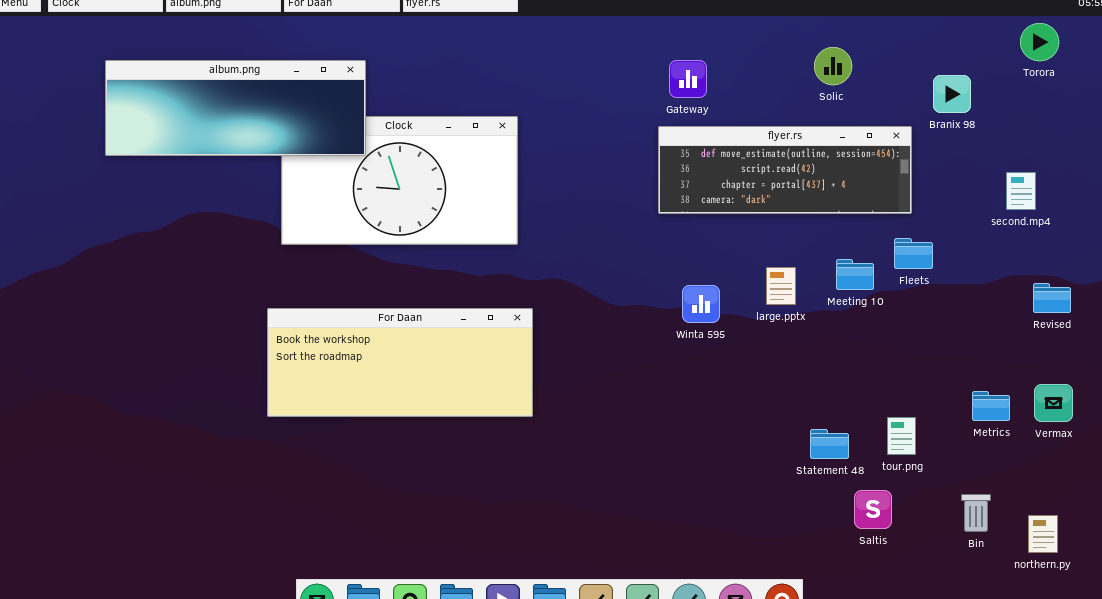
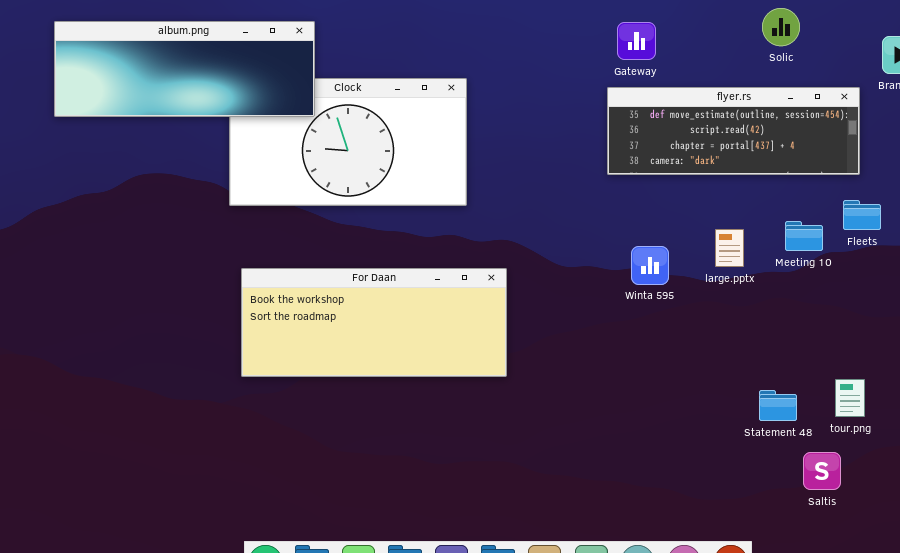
For Daan: [267,308,533,417] -> [241,268,507,377], moved

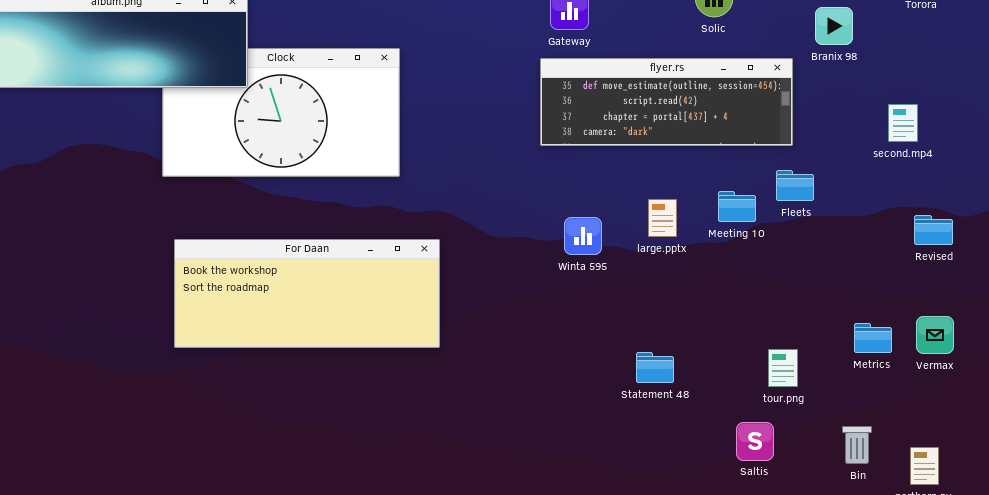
Statement 48: [759,390,797,421] -> [636,352,674,383], moved

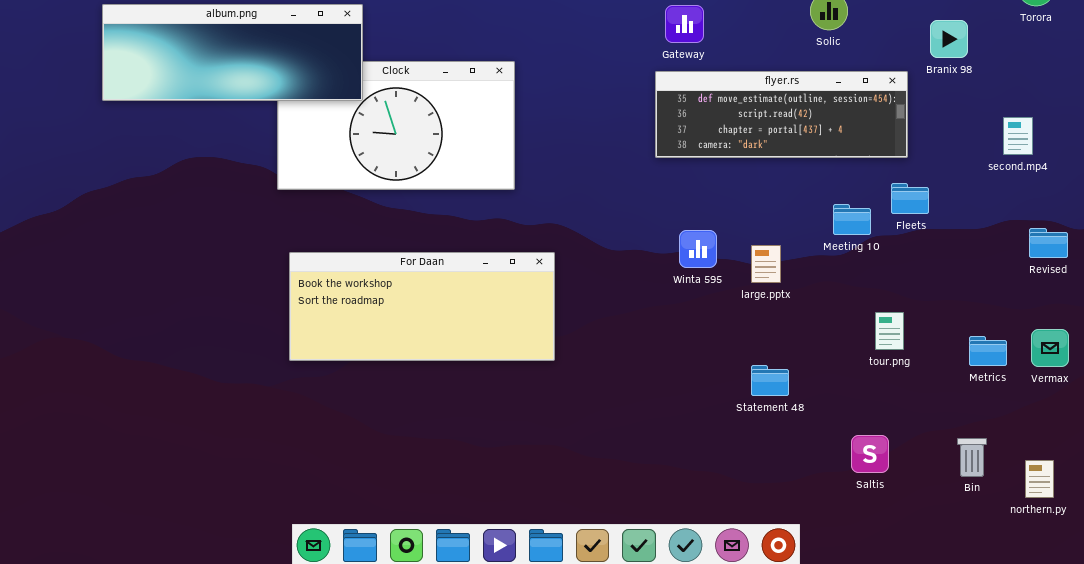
large.pptx: [648,199,677,237] -> [751,245,781,283], moved
tour.png: [768,349,798,387] -> [875,312,904,350], moved

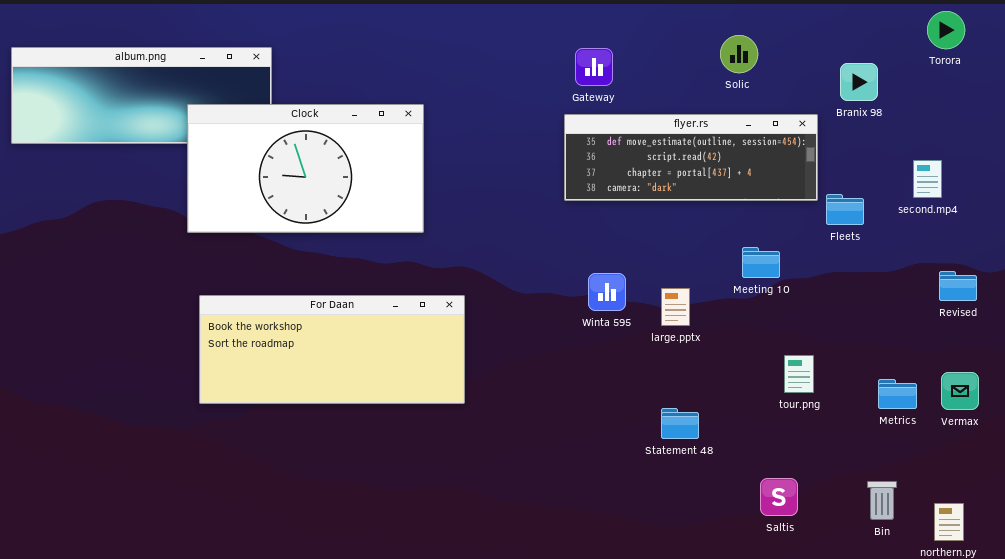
Clock: [277,61,515,190] -> [187,104,424,233], raised
Fleets: [891,183,929,214] -> [826,194,864,225], moved

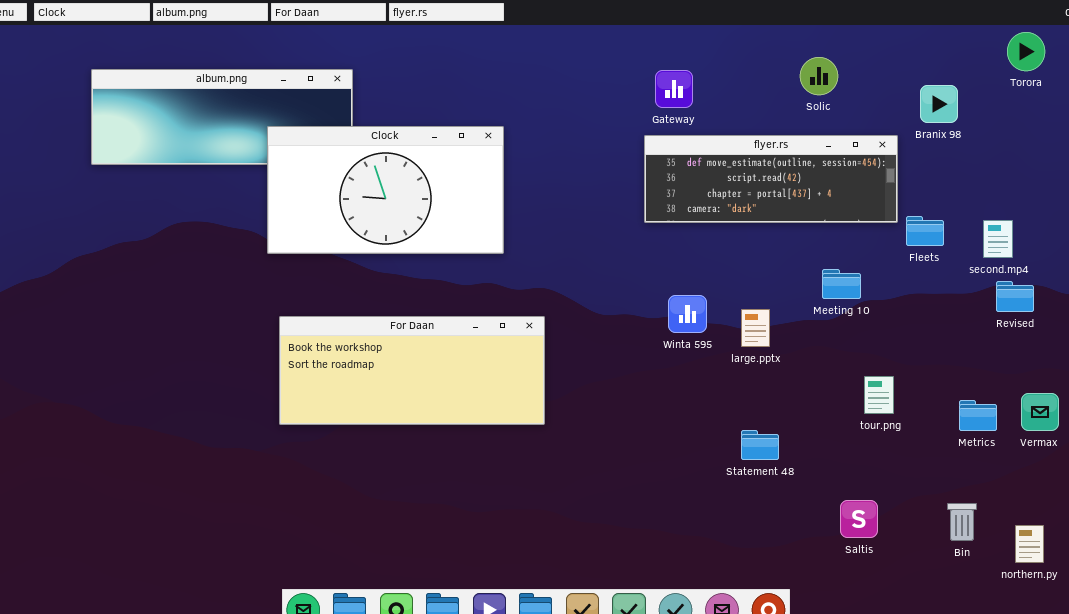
second.mp4: [913,160,942,198] -> [983,220,1013,258], moved
Revised: [939,271,977,301] -> [996,281,1034,312], moved

